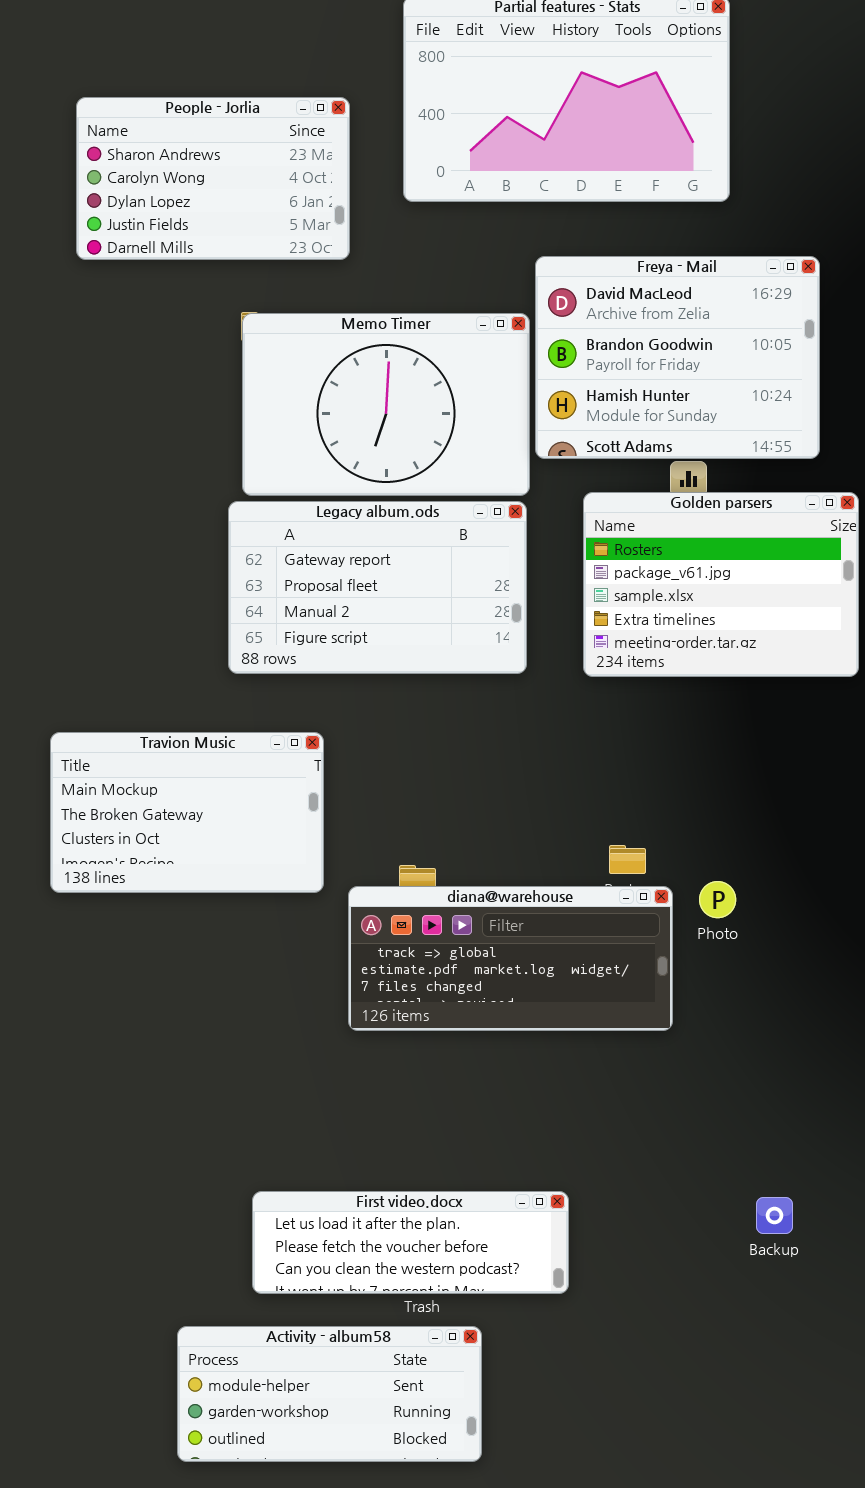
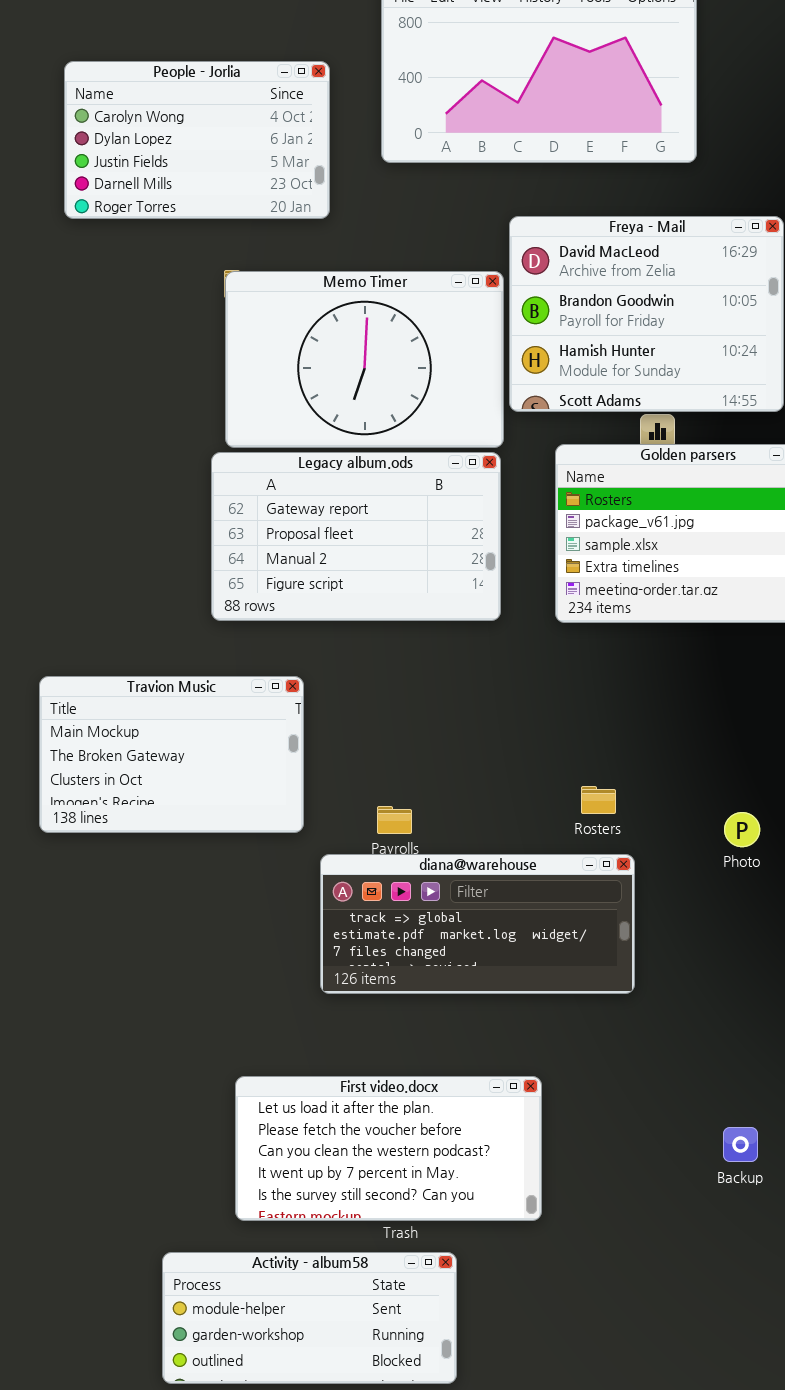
People - Jorlia: [76,97,350,260] -> [64,61,330,219], scrolled down 1 row
Photo: [699,881,736,918] -> [724,812,760,847], moved
diana@warehouse: [348,886,673,1031] -> [320,854,635,994], moved
First video.docx: [252,1191,569,1294] -> [235,1076,542,1221], resized

